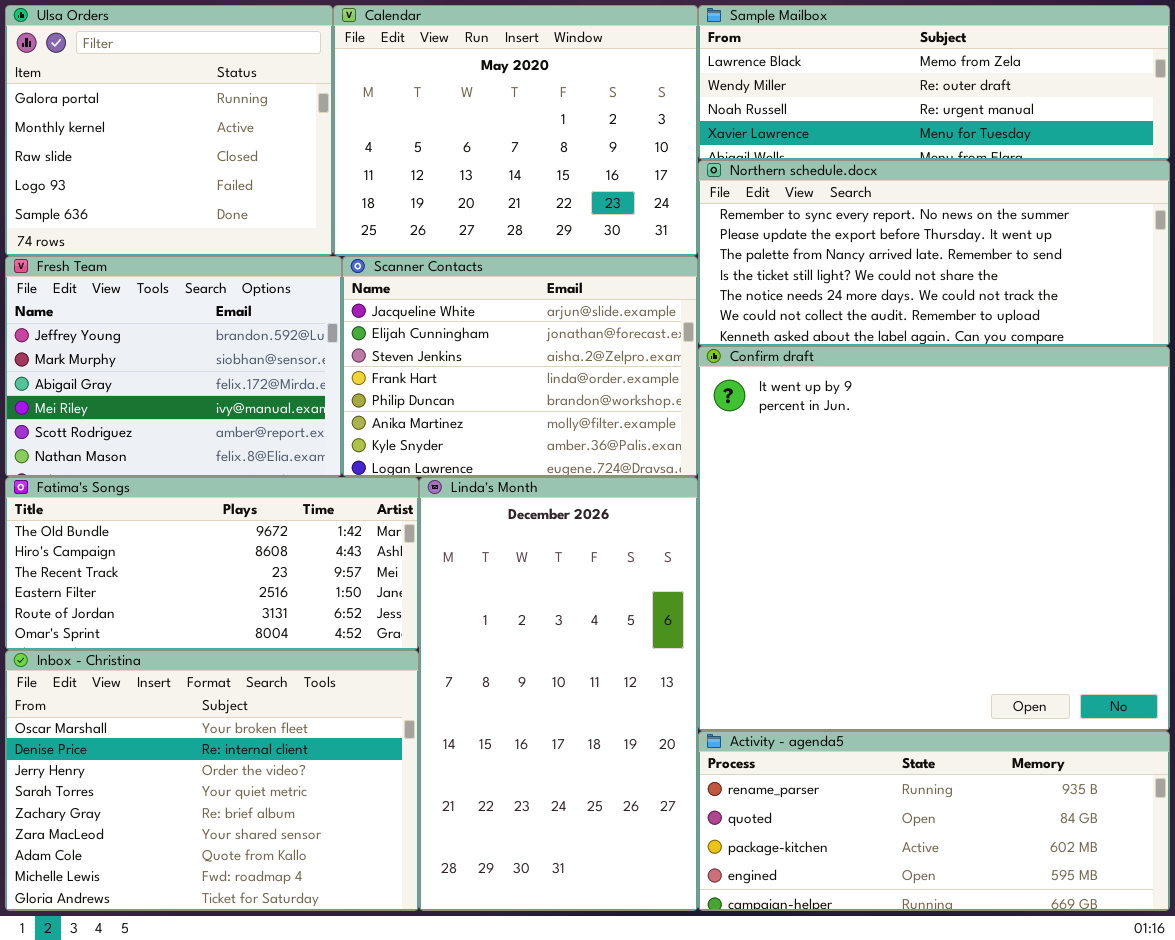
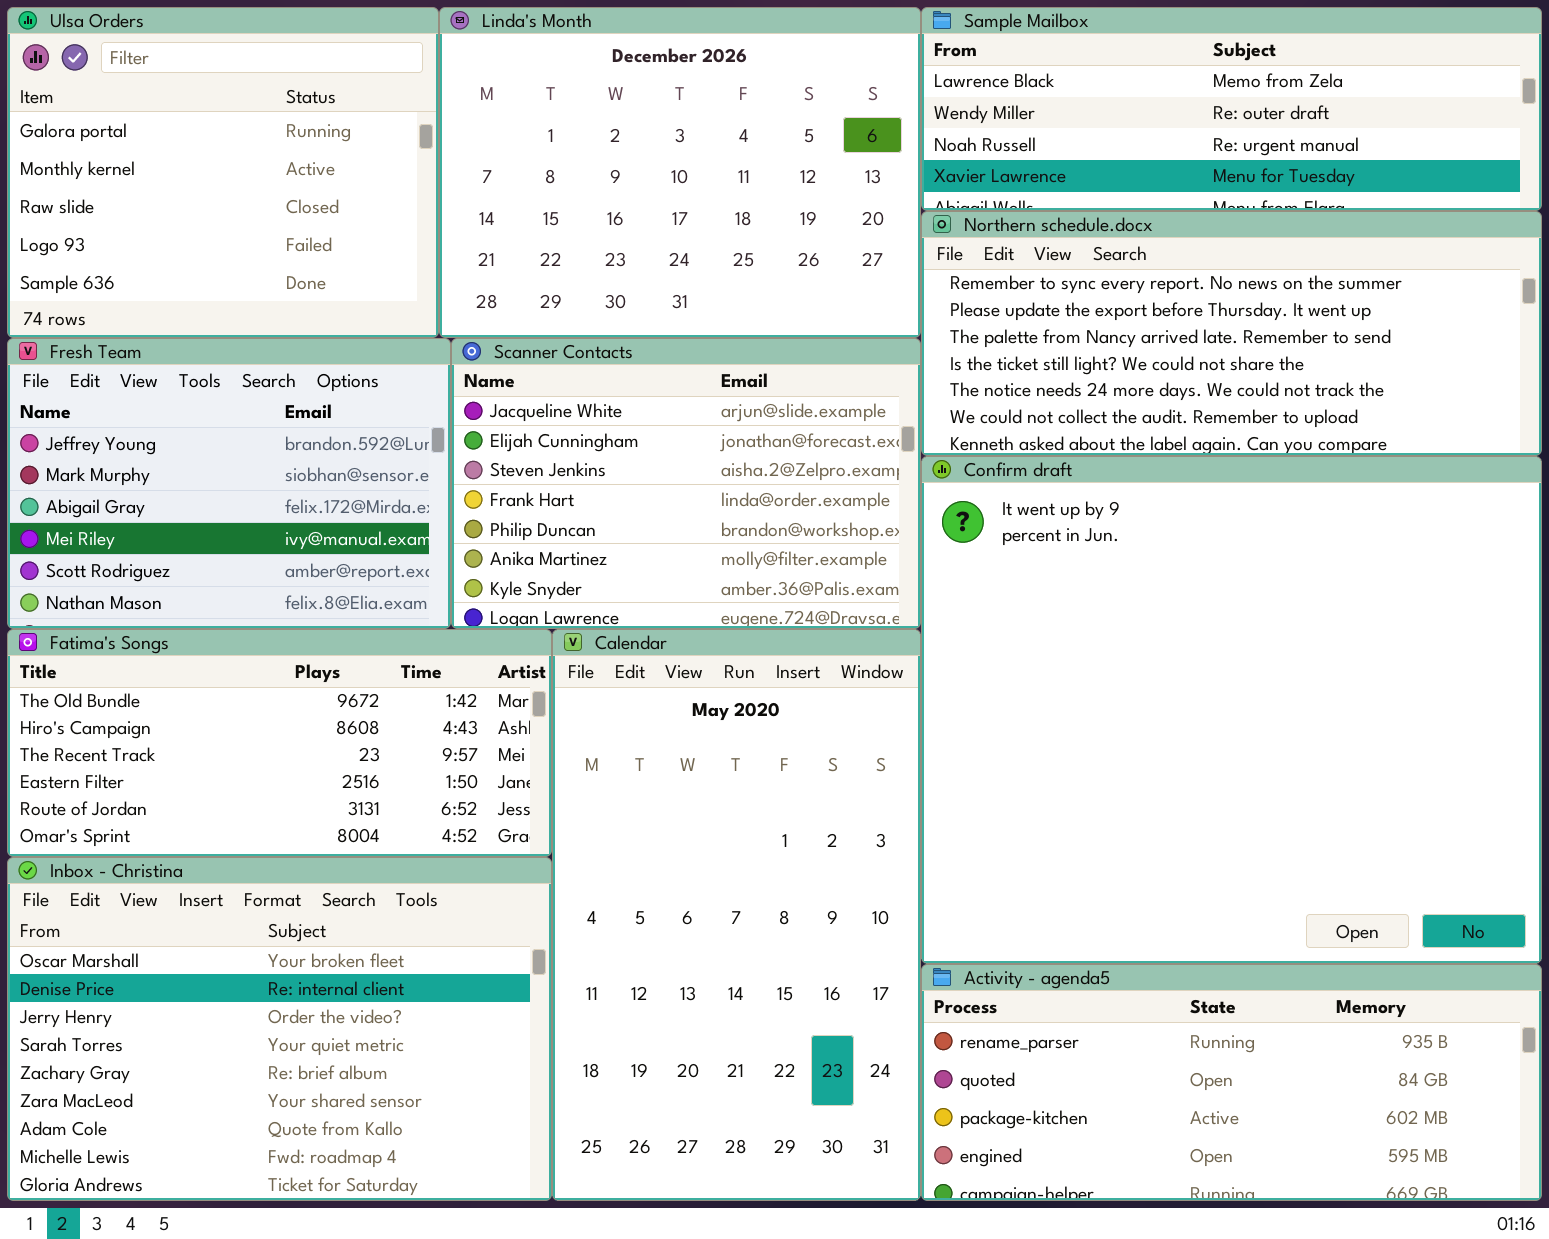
Calendar: [333,5,698,256] -> [552,629,921,1201], moved, resized
Linda's Month: [419,477,698,911] -> [439,7,921,338], moved, resized

